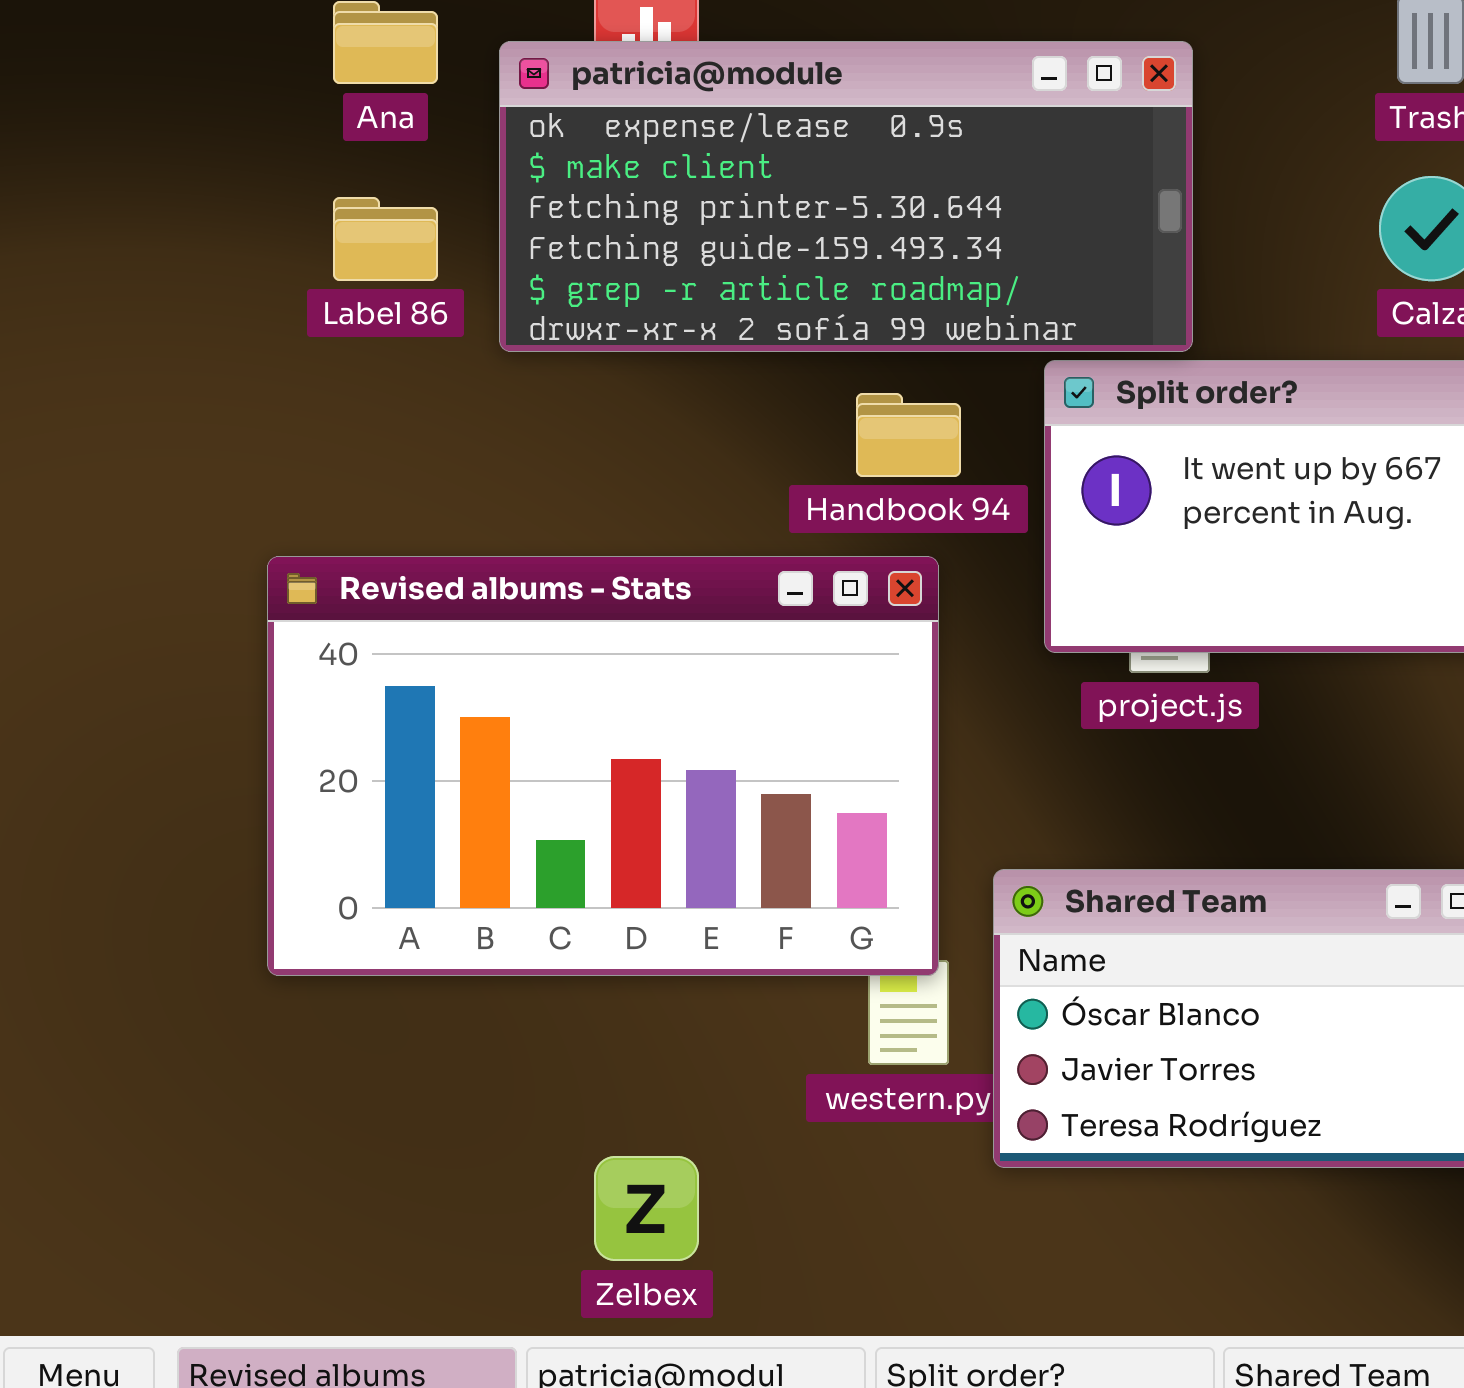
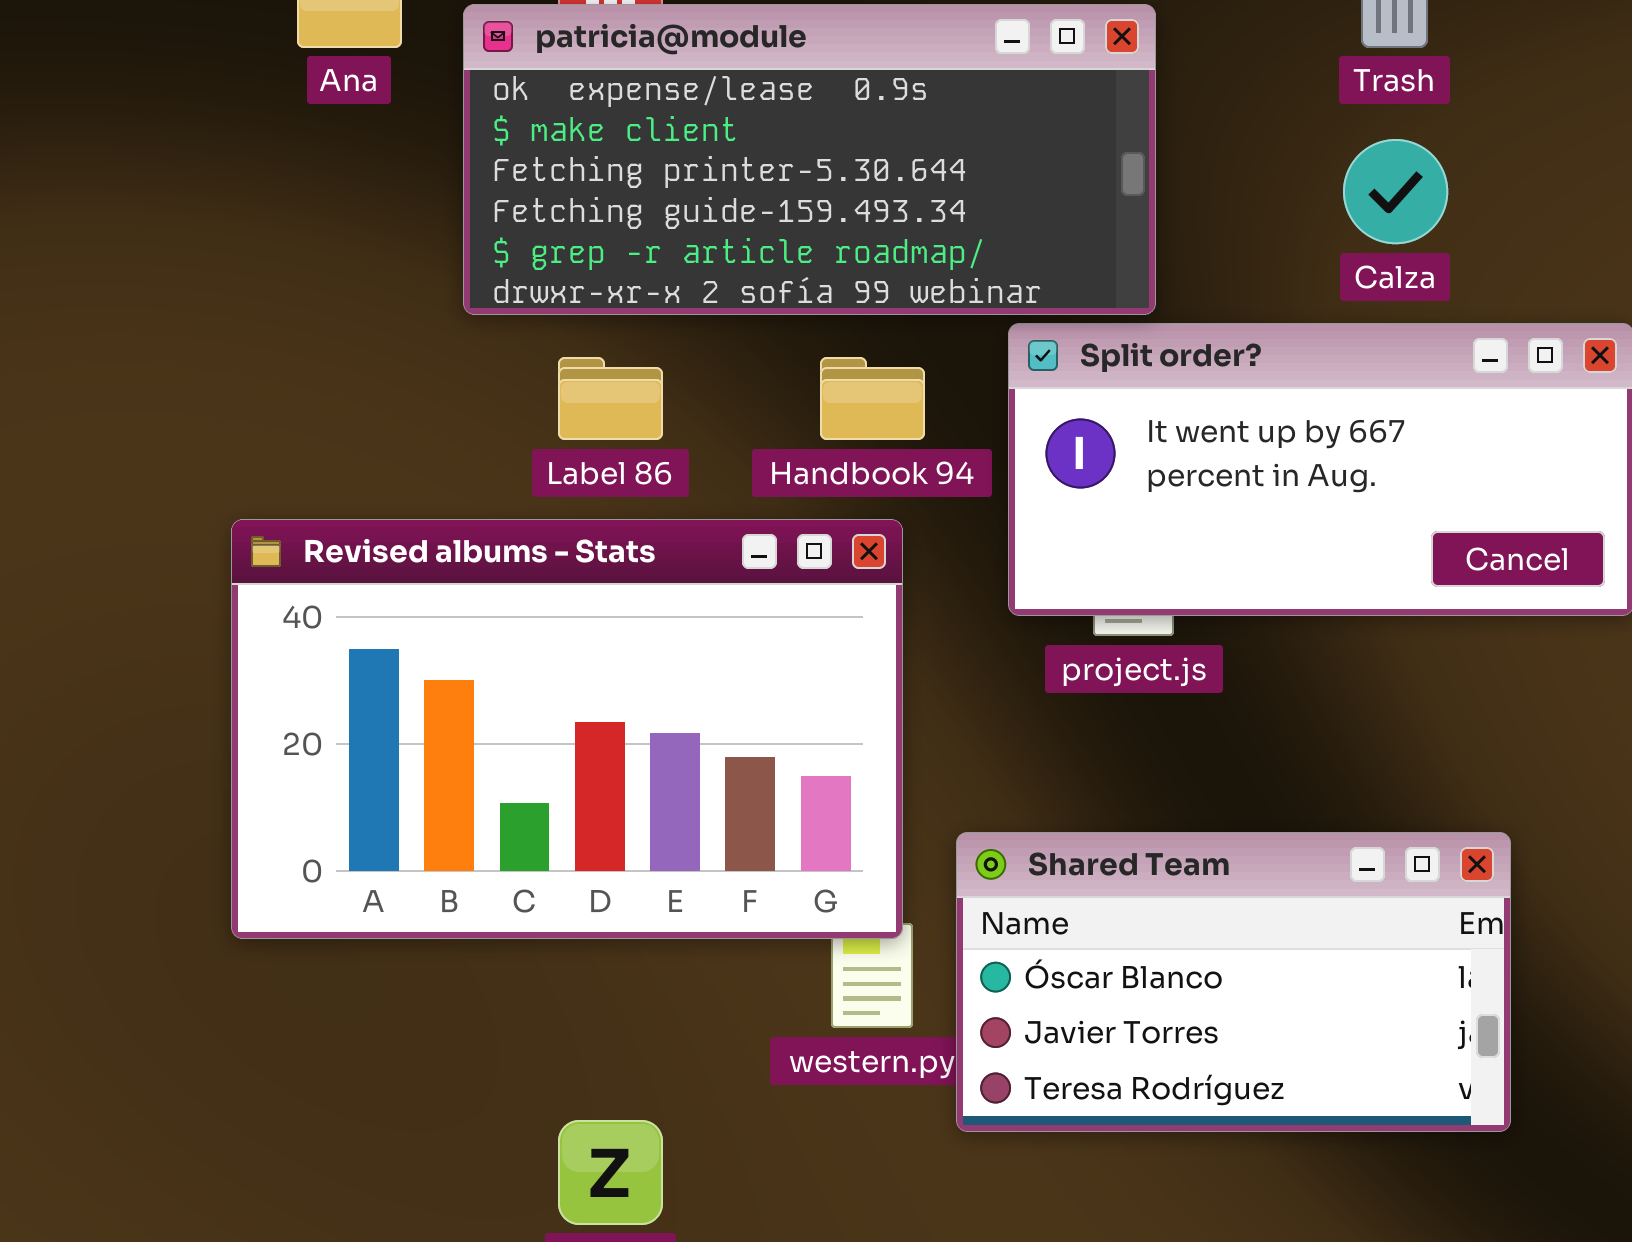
Label 86: [333,197,438,281] -> [558,357,663,440], moved

